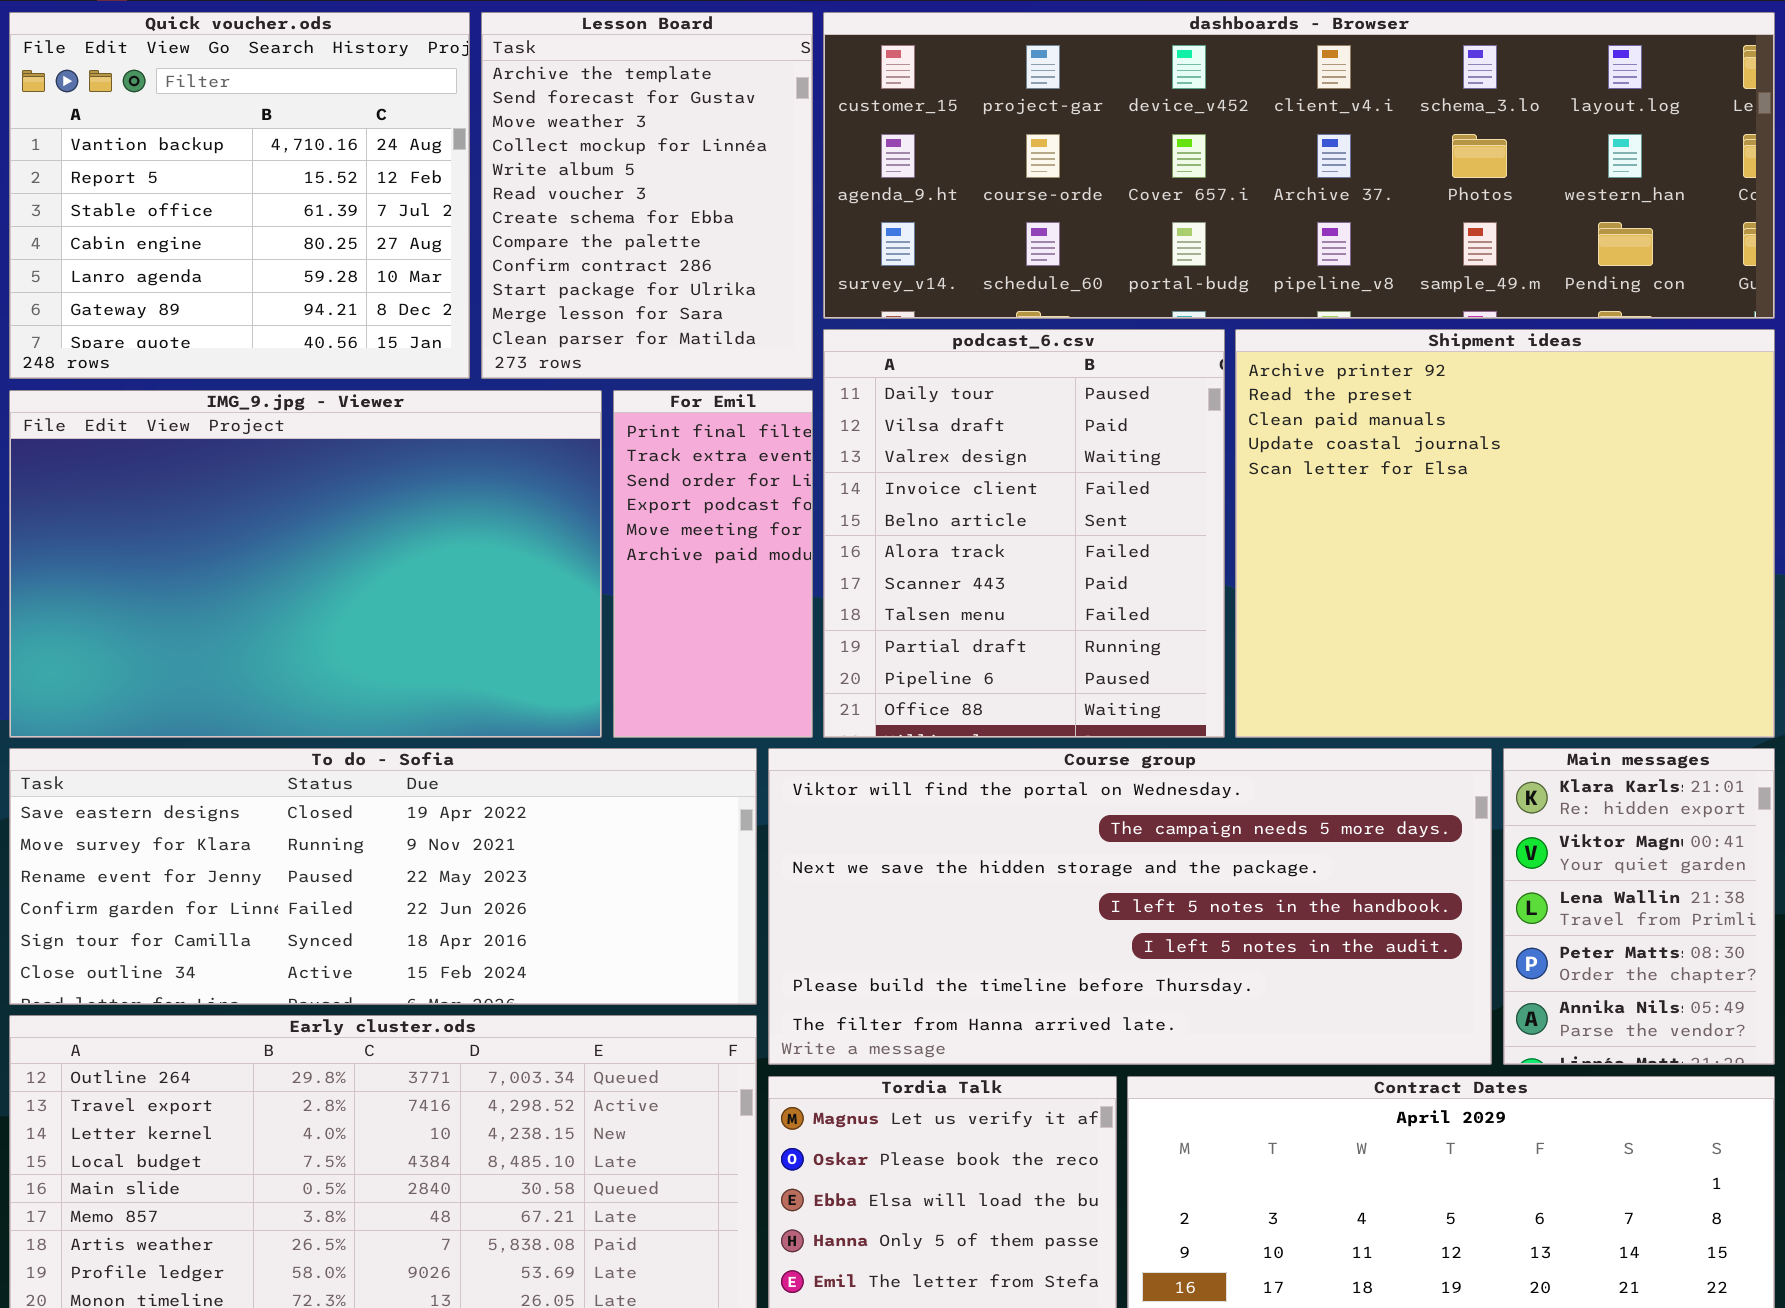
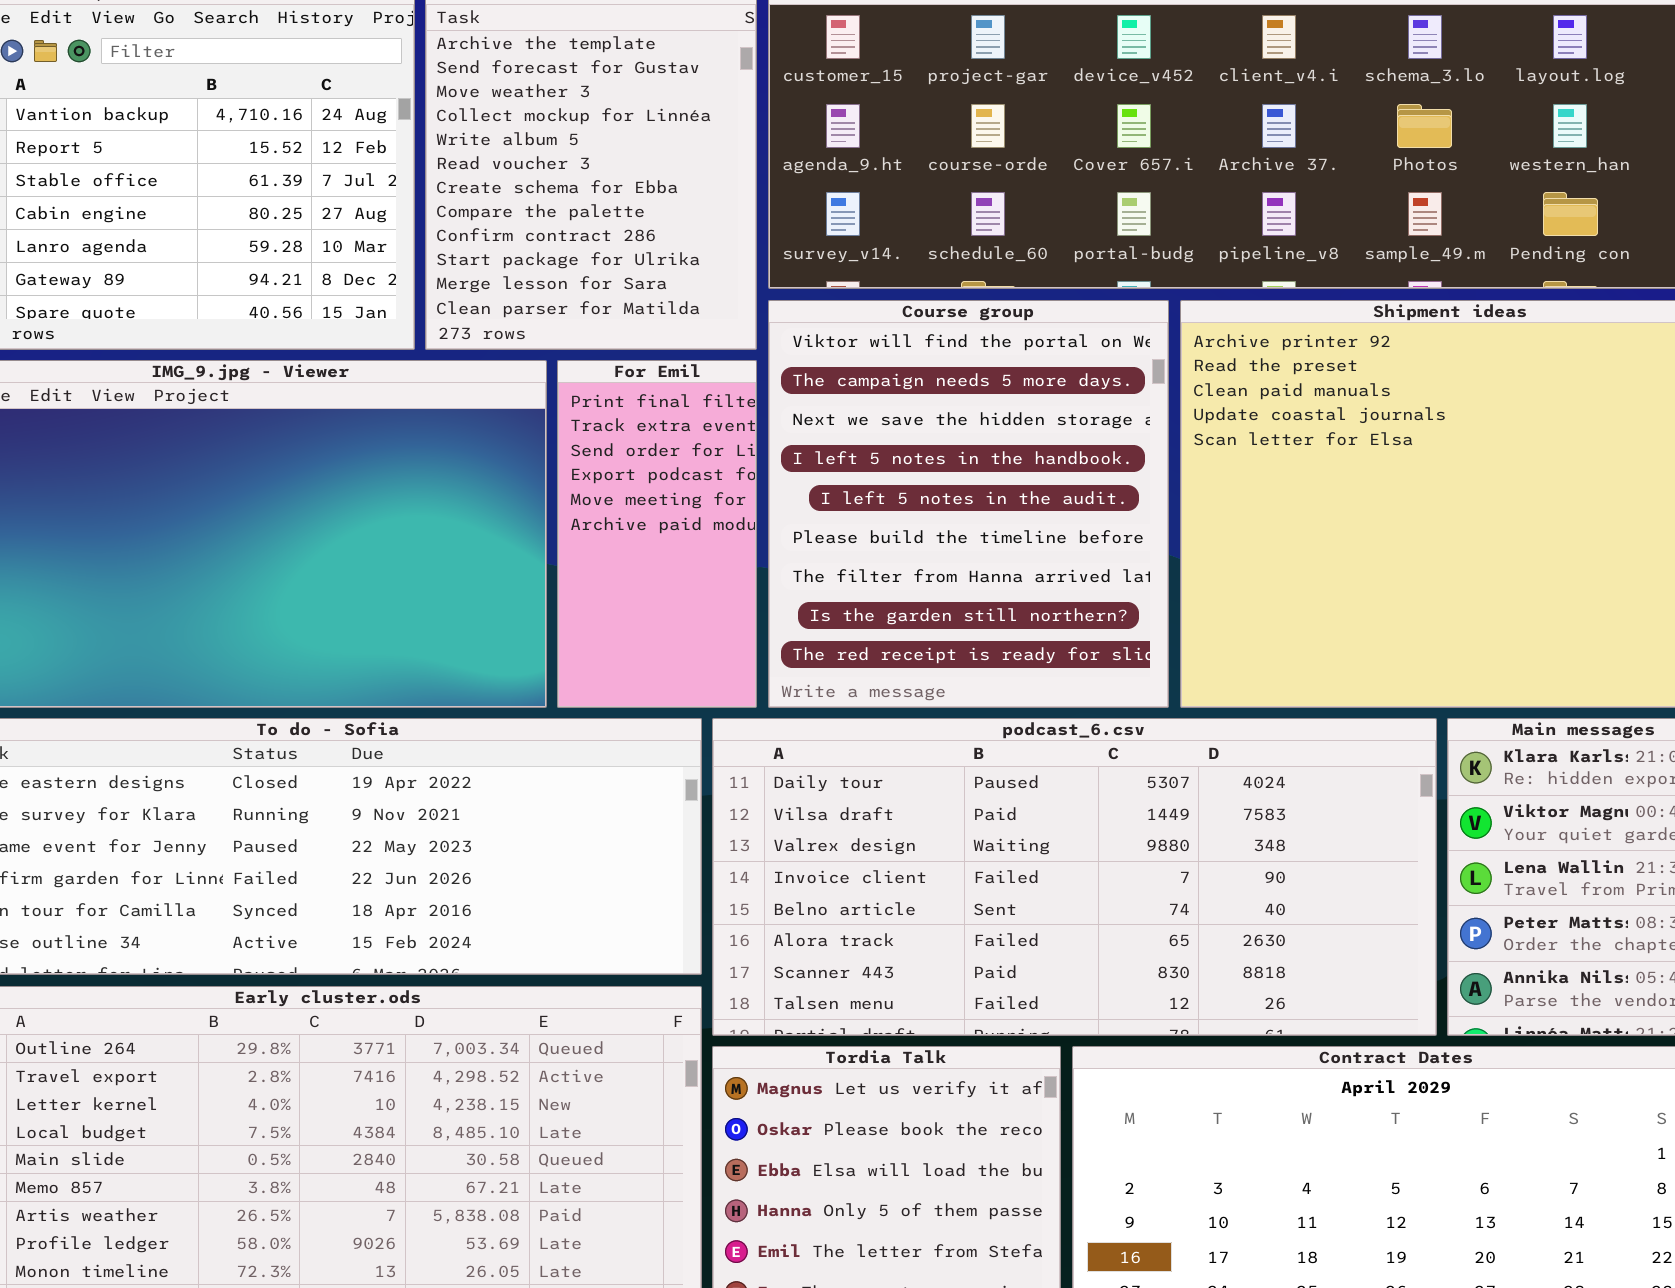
podcast_6.csv: [823,329,1225,738] -> [712,718,1437,1036], moved, resized
Course group: [768,748,1492,1065] -> [768,300,1169,708], moved, resized

